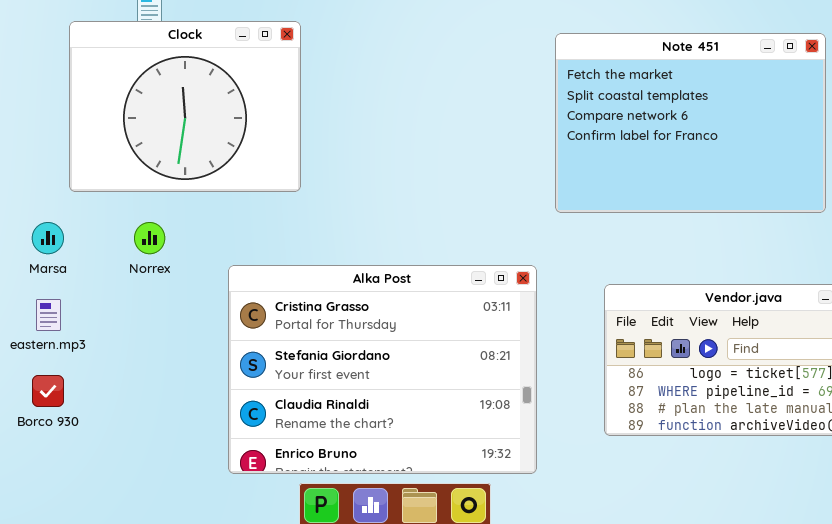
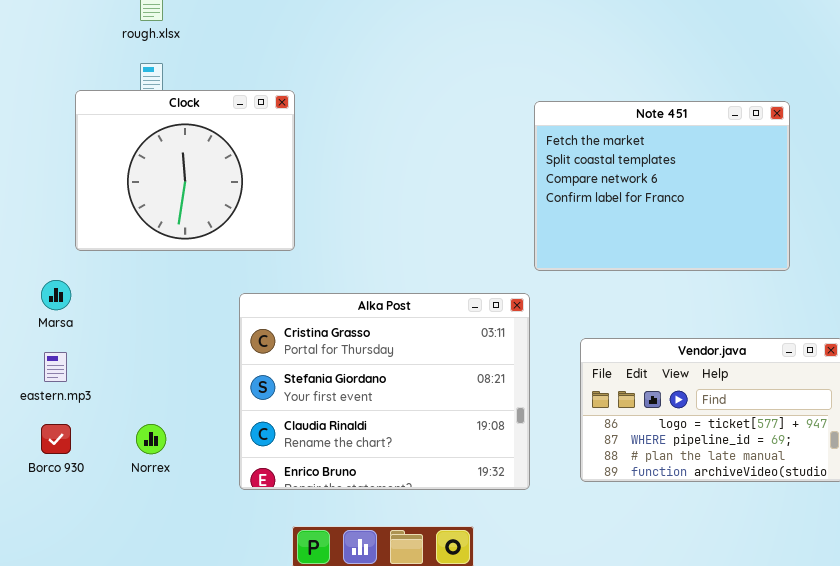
Norrex: [134,222,165,254] -> [136,424,166,454], moved
Alka Post: [228,265,537,474] -> [239,293,530,490], moved

